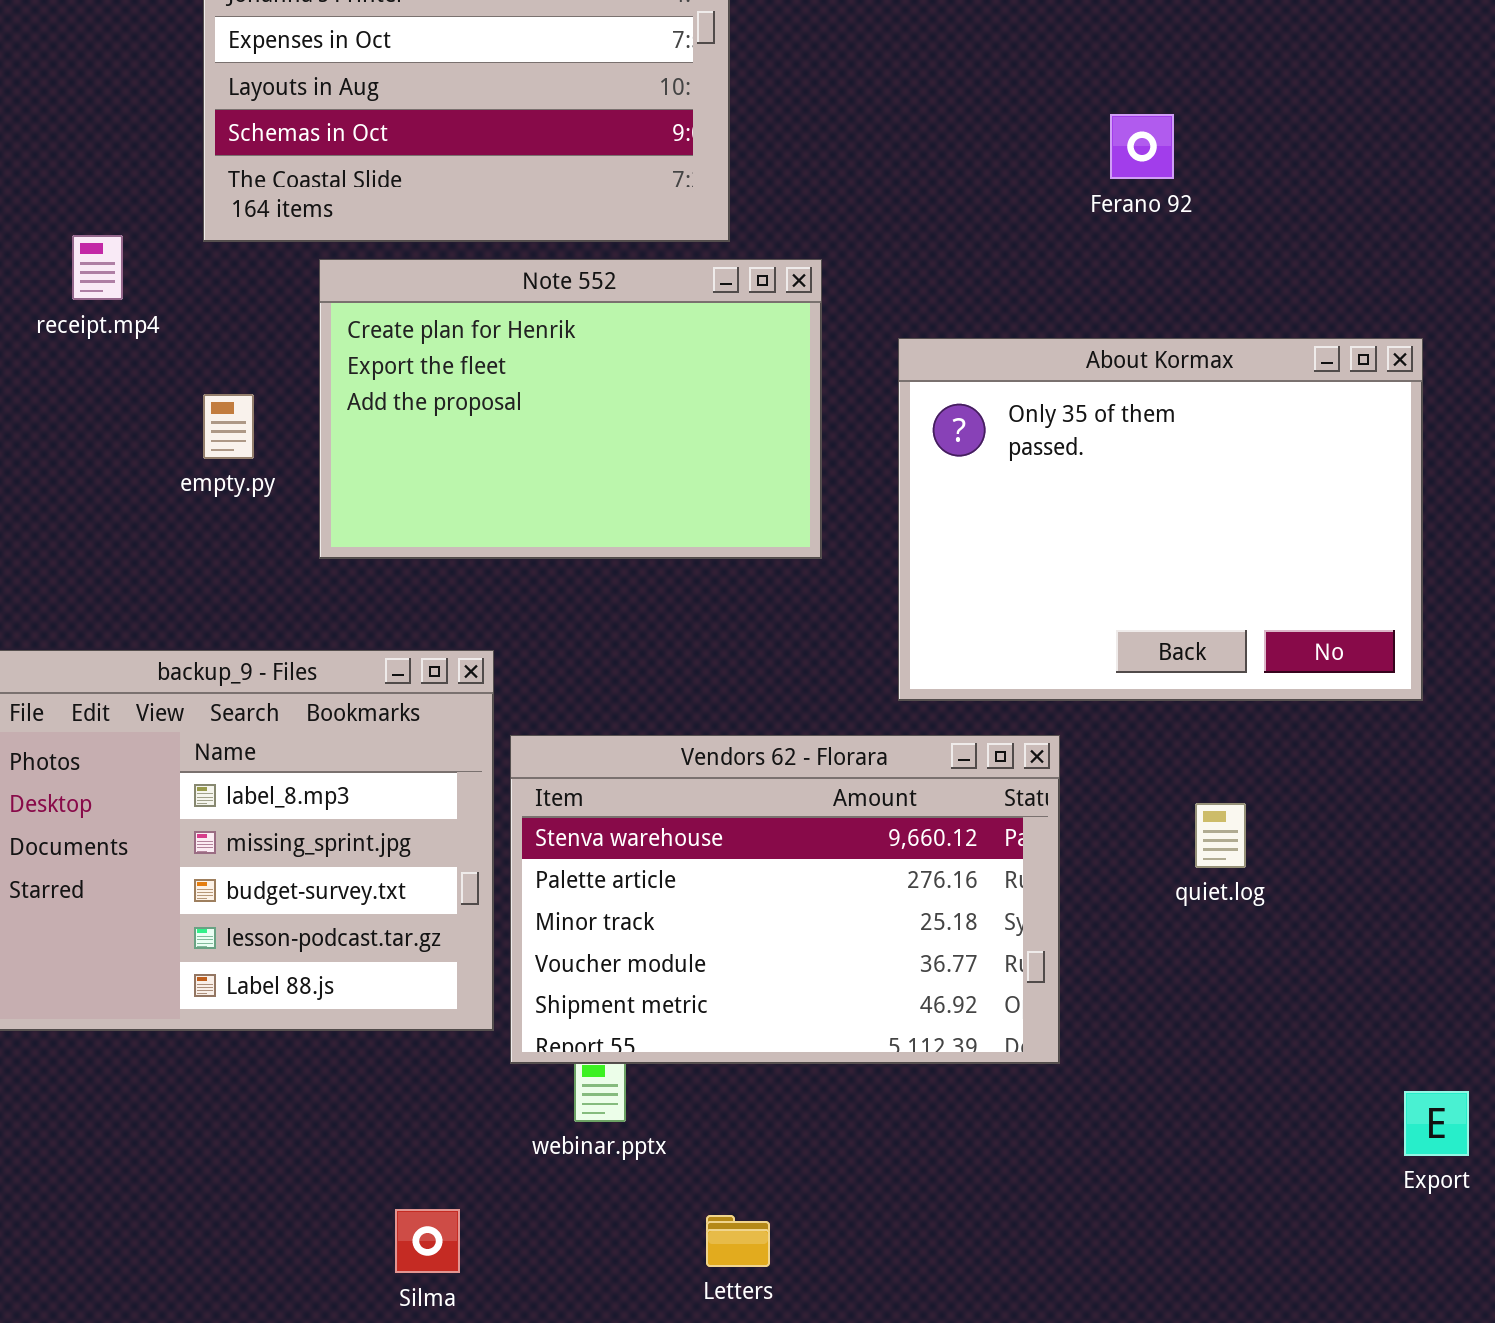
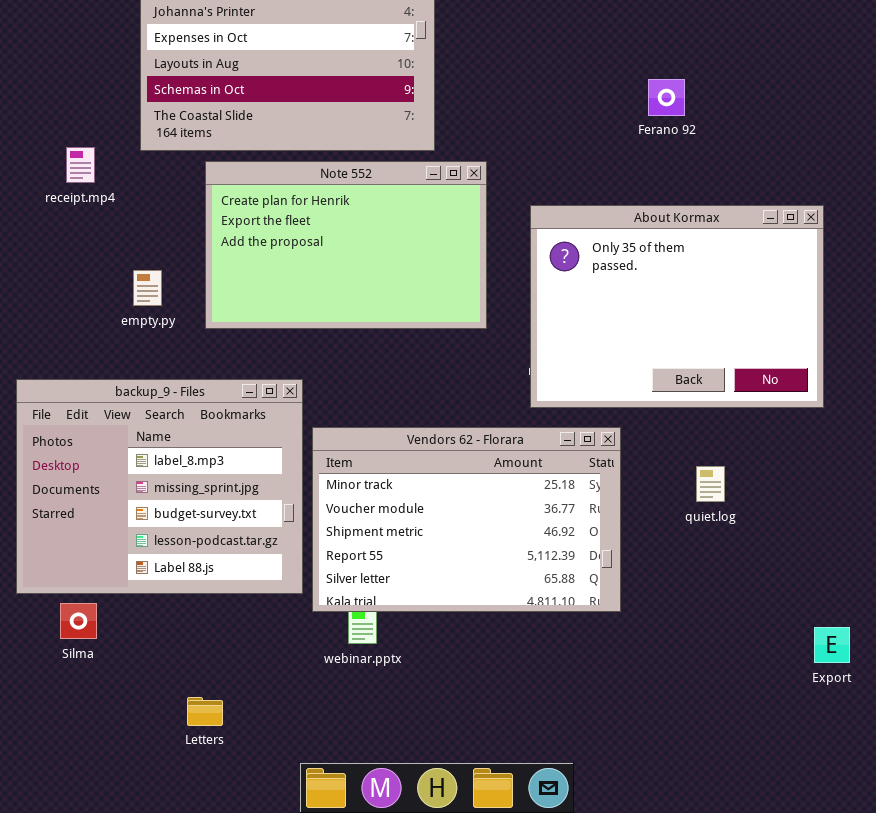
empty.py: [203,394,254,459] -> [133,270,162,306], moved
Vendors 62 - Florara: [510,735,1060,1064] -> [312,427,621,612], scrolled down 2 rows
Silma: [395,1209,460,1273] -> [60,603,97,639], moved
Letters: [706,1215,770,1267] -> [187,697,223,726], moved

